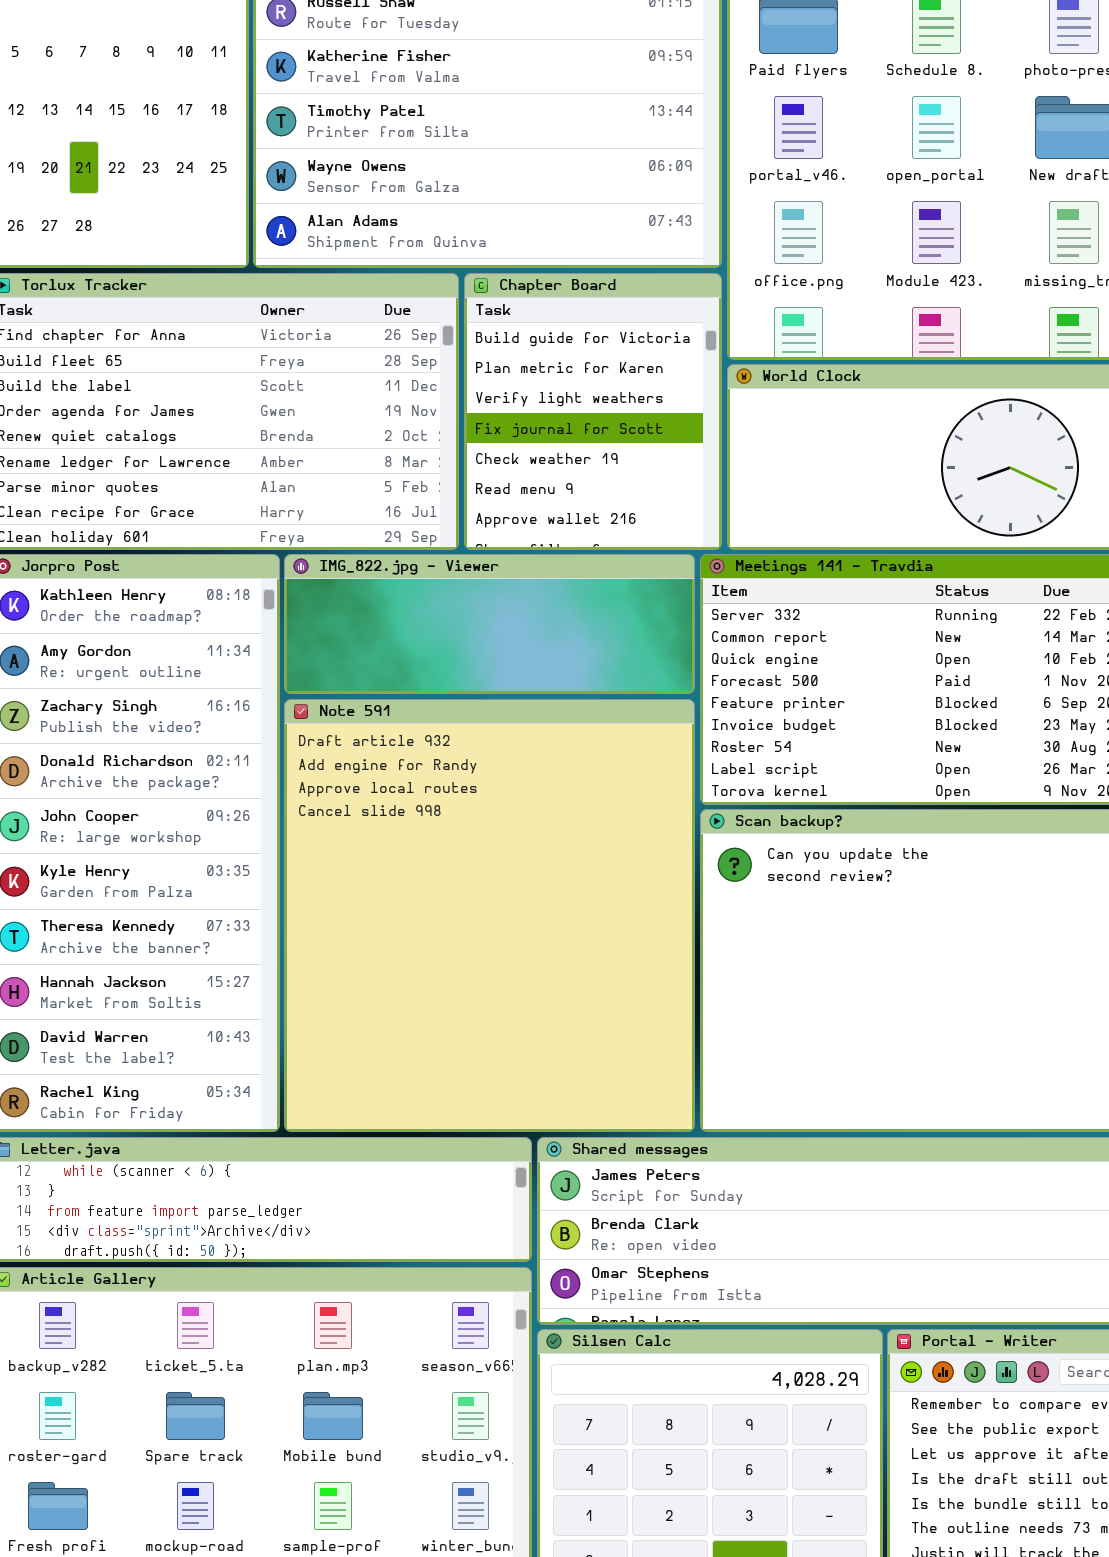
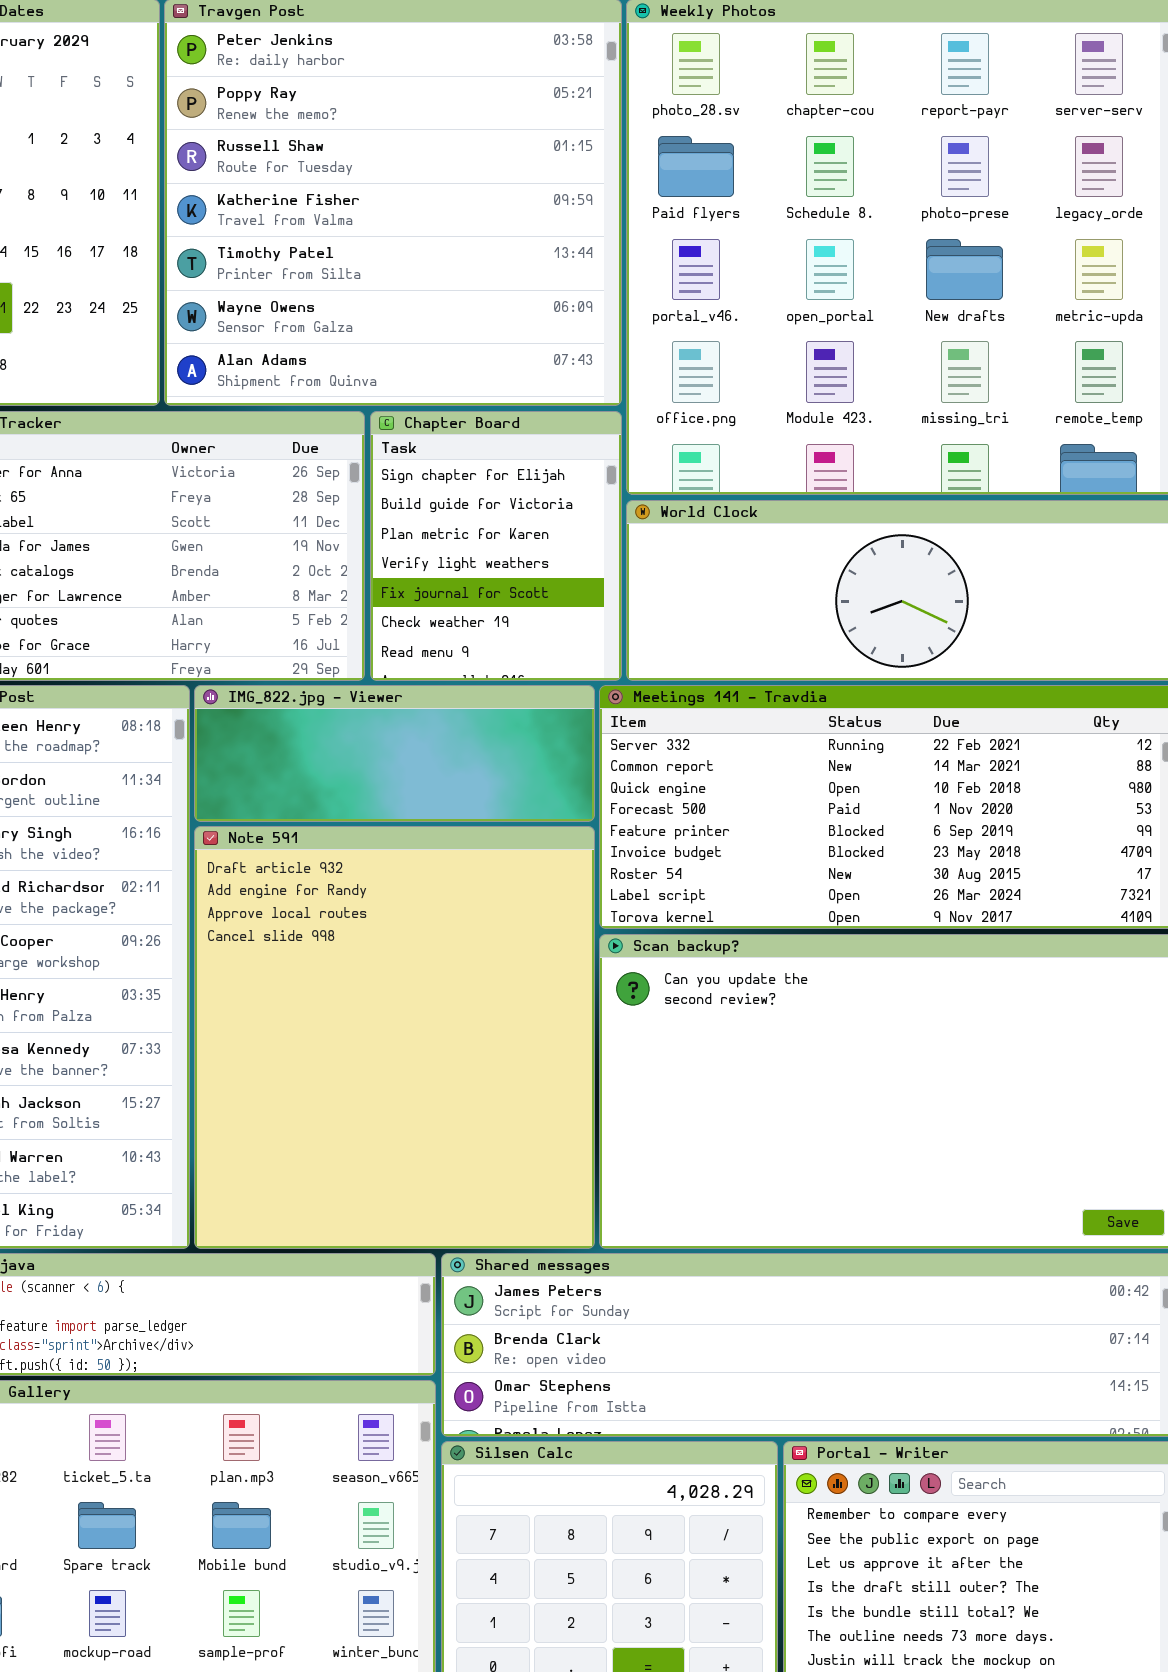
Chapter Board: [464,273,722,550] -> [370,411,622,681], scrolled up 1 row

